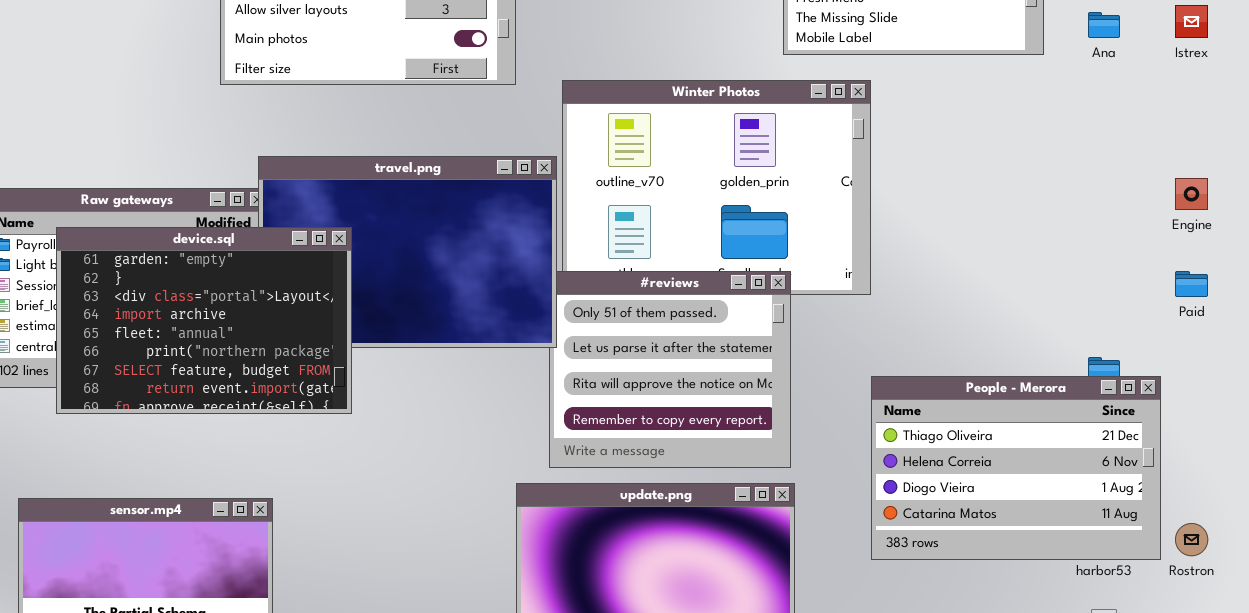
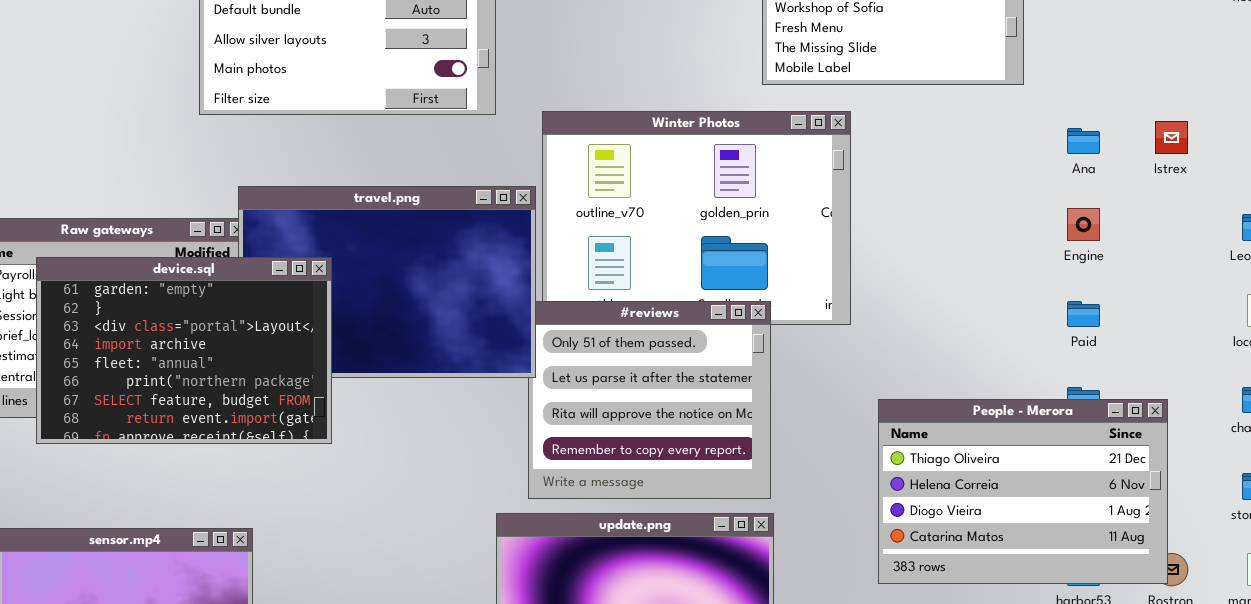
Istrex: [1175,5,1208,38] -> [1155,121,1188,154], moved
Ana: [1088,12,1120,38] -> [1067,128,1100,154], moved
Engine: [1175,178,1208,210] -> [1067,208,1100,241], moved
Paid: [1175,271,1208,297] -> [1067,301,1100,327], moved
People - Merora: [871,376,1161,560] -> [878,399,1168,584], moved

